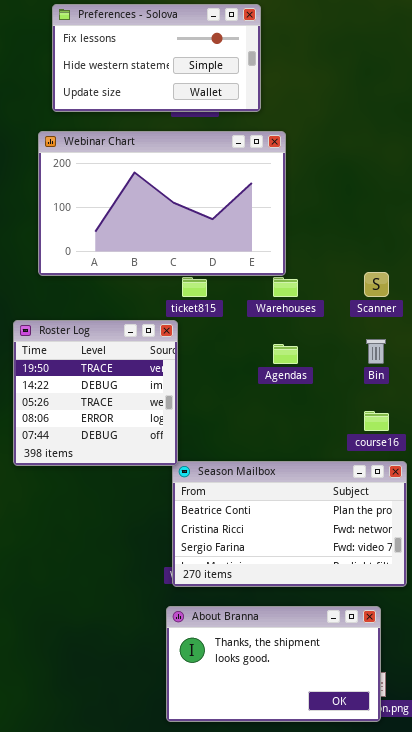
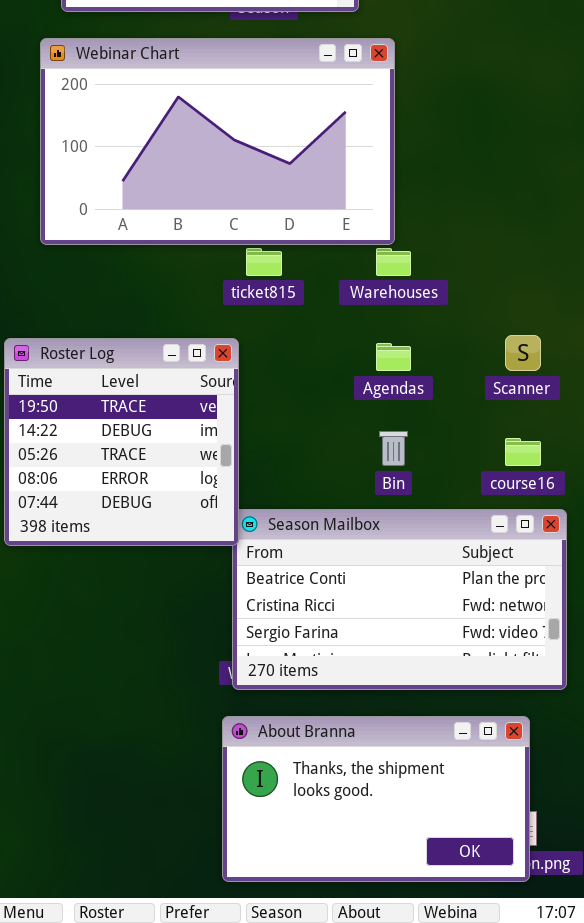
Scanner: [364,272,389,297] -> [505,335,541,371], moved
Roster Log: [13,320,178,466] -> [4,338,239,546], moved
Bin: [366,339,386,364] -> [379,431,408,466], moved

